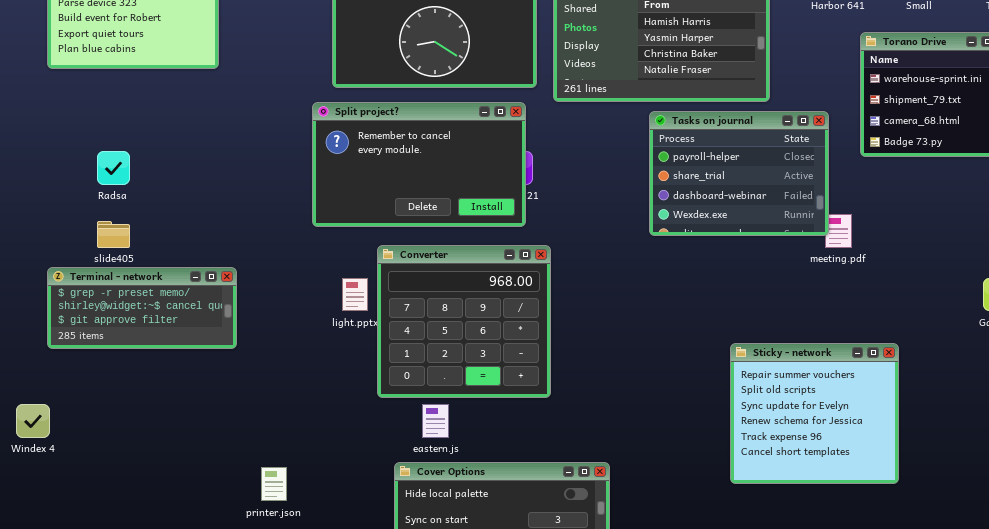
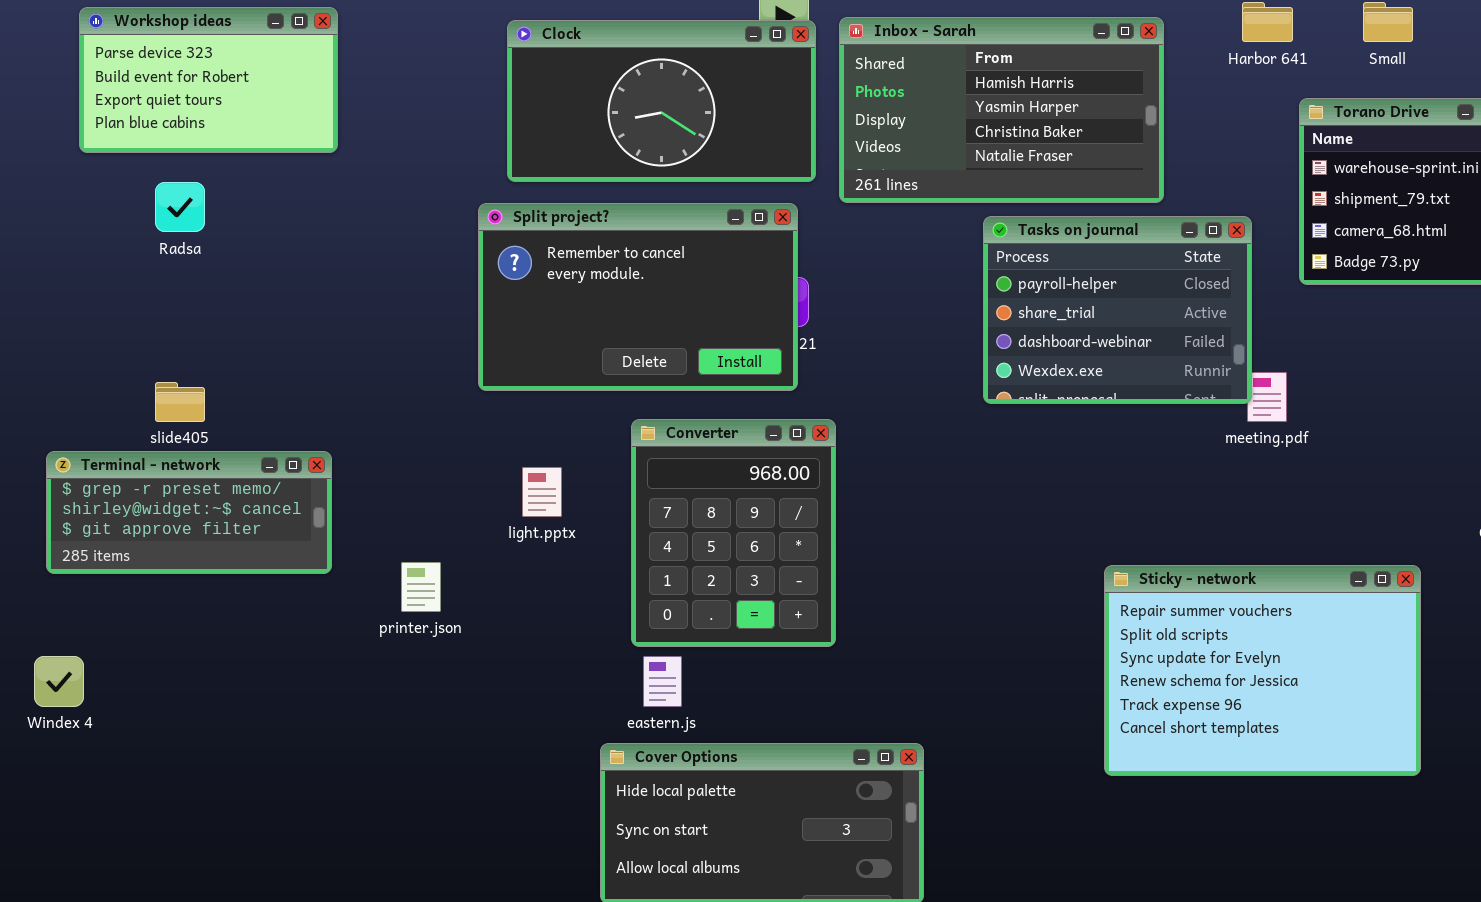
Radsa: [97,151,130,185] -> [155,182,205,232], moved
Converter: [377,245,551,398] -> [631,419,836,647], resized
Terminal - network: [47,267,237,349] -> [46,451,332,574], moved
Sticky - network: [730,343,899,484] -> [1104,565,1421,776], resized
printer.json: [261,467,287,501] -> [401,562,441,612], moved

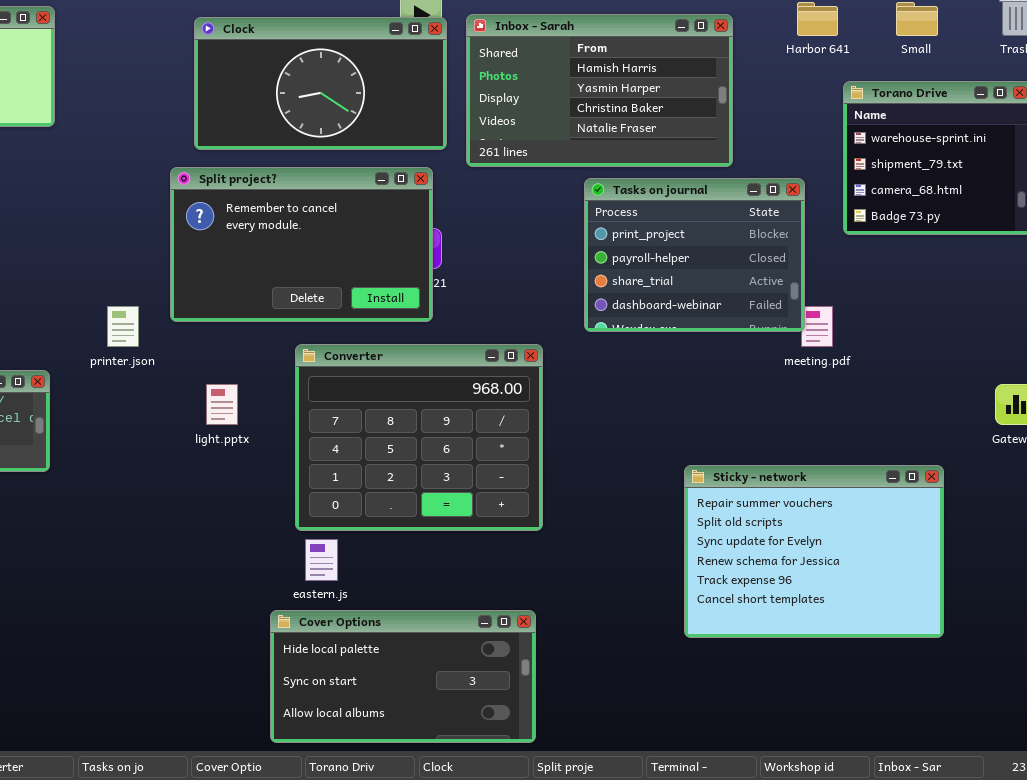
Tasks on journal: [983,216,1252,404] -> [584,178,805,332], scrolled up 1 row
Converter: [631,419,836,647] -> [295,344,543,531], resized
printer.json: [401,562,441,612] -> [107,306,139,347], moved

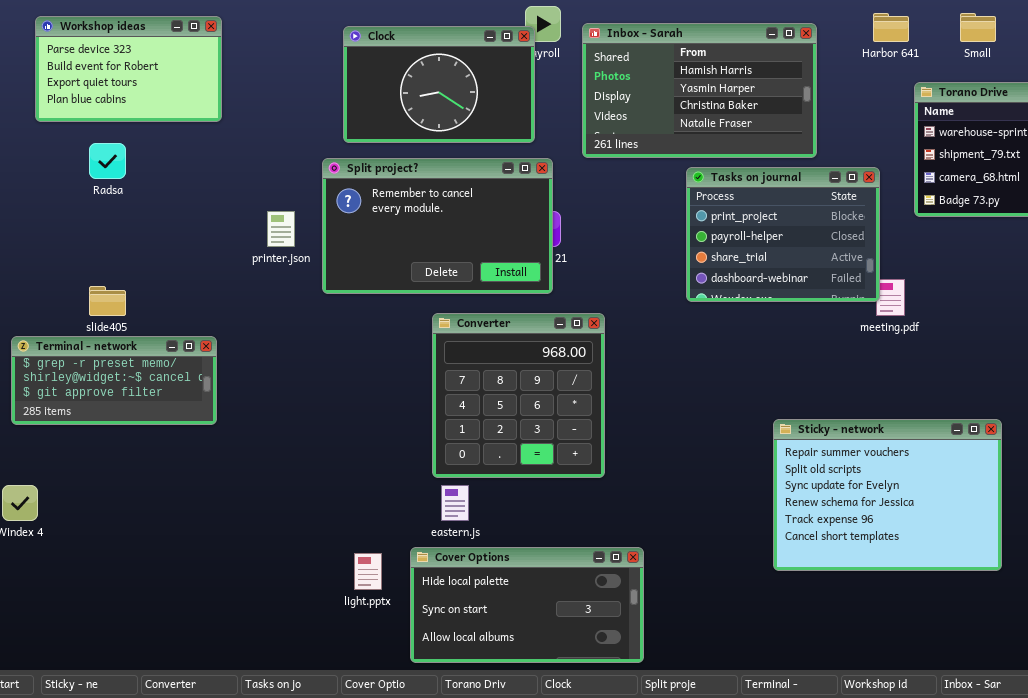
Clock: [194,17,447,150] -> [343,26,535,143], resized
printer.json: [107,306,139,347] -> [267,211,295,247], moved
Converter: [295,344,543,531] -> [432,313,605,478], resized
light.pptx: [206,384,238,425] -> [354,553,382,590], moved

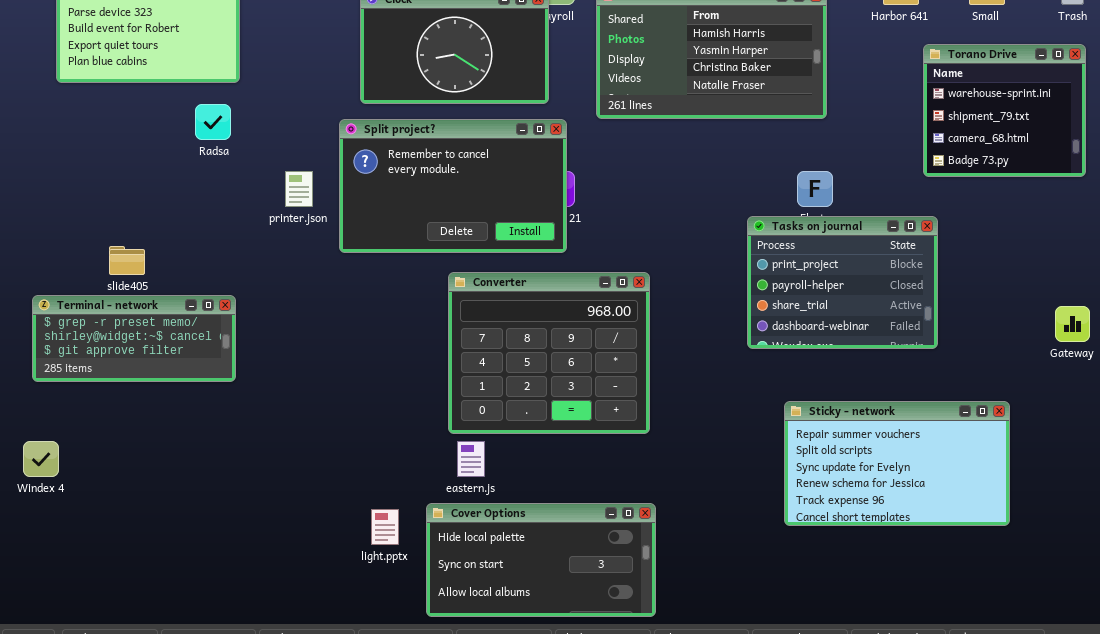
Radsa: [89,143,126,179] -> [195,104,231,140], moved
Tasks on journal: [686,167,880,302] -> [747,216,938,349], moved
Converter: [432,313,605,478] -> [448,272,650,434], resized
Sticky - network: [773,419,1002,571] -> [784,401,1010,526], resized

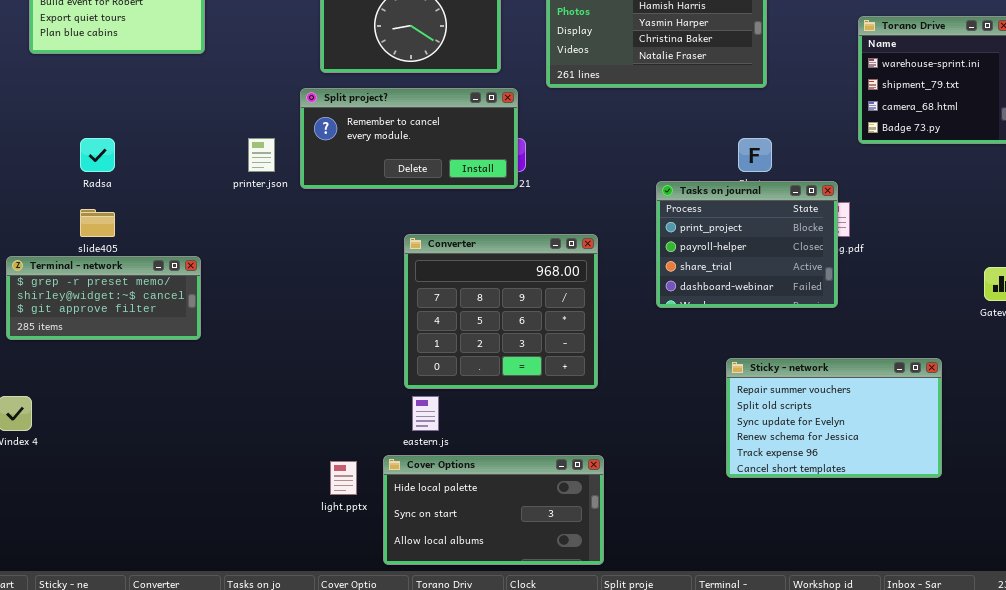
Radsa: [195,104,231,140] -> [80,138,115,172], moved
Split project?: [339,119,567,253] -> [300,88,518,189], resized
Tasks on journal: [747,216,938,349] -> [656,181,838,308], moved

